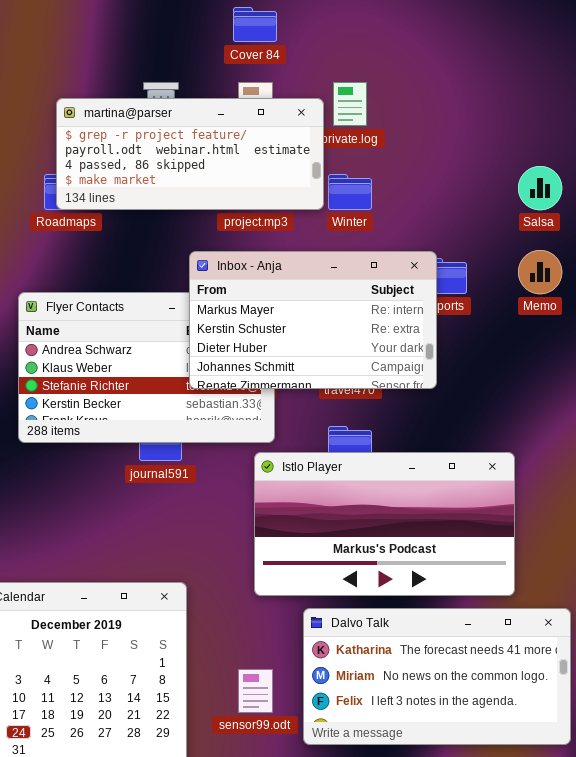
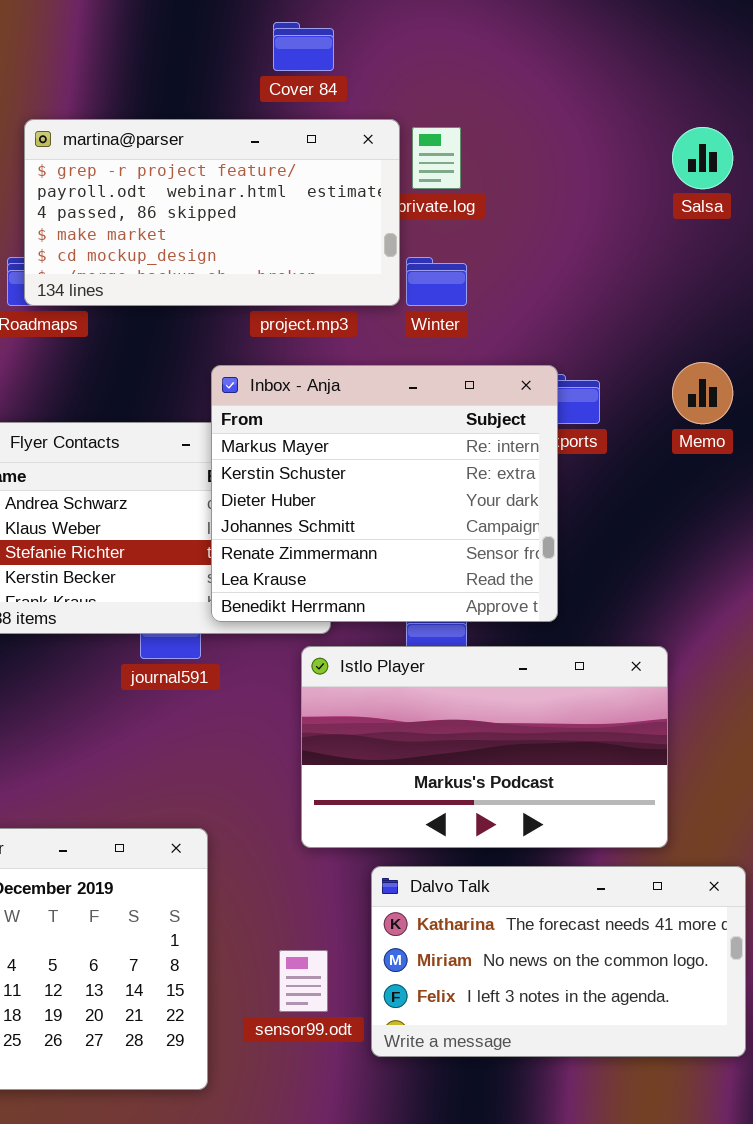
martina@parser: [56,98,324,210] -> [24,119,400,306], resized
Salsa: [518,166,562,210] -> [672,127,733,189], moved
Inbox - Anja: [189,251,437,389] -> [211,365,558,622], resized

